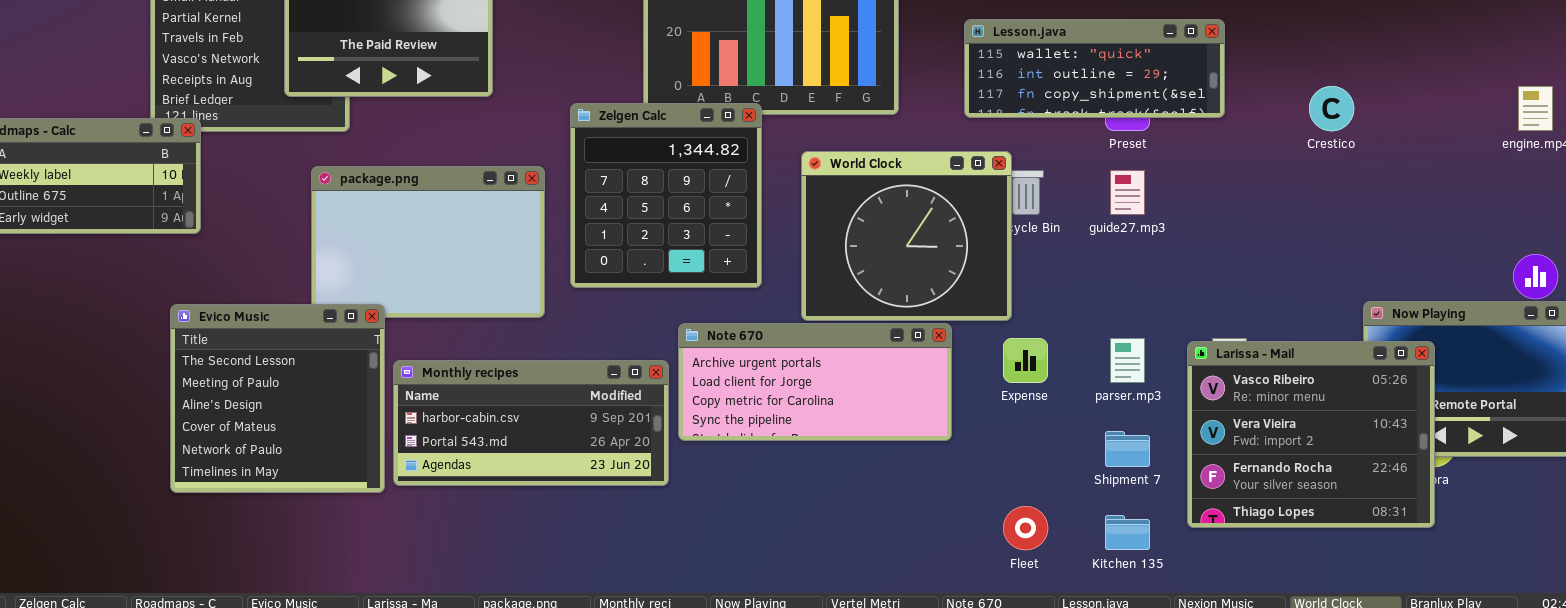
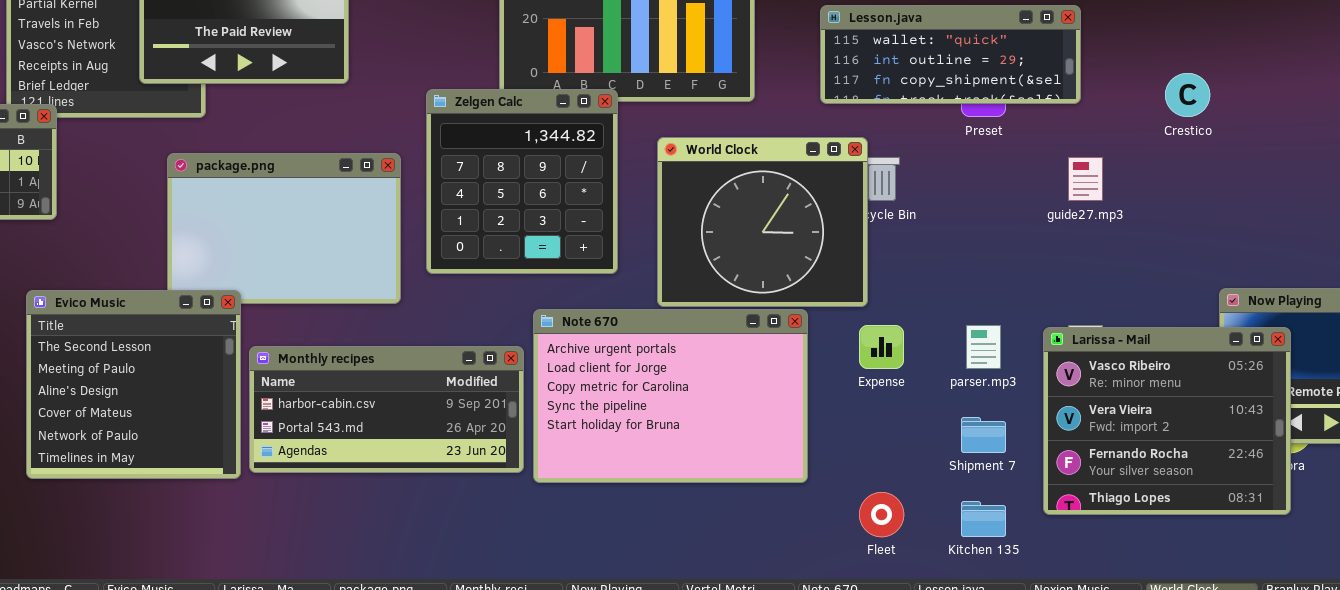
guide27.mp3: [1110,170,1145,215] -> [1068,157,1103,201], moved
Note 670: [678,323,952,441] -> [533,309,808,483], resized

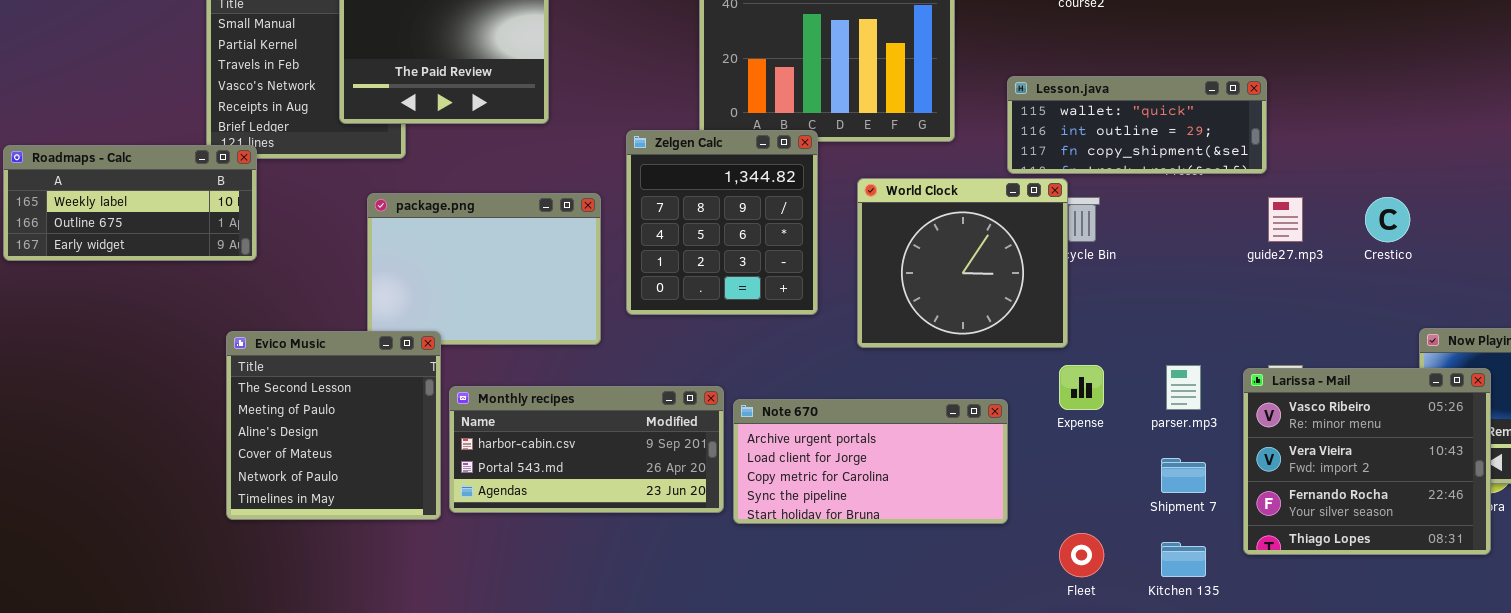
Lesson.java: [820,5,1081,104] -> [1007,76,1267,174], moved
Crestico: [1165,73,1210,117] -> [1365,197,1410,242], moved
Note 670: [533,309,808,483] -> [733,399,1008,524], resized

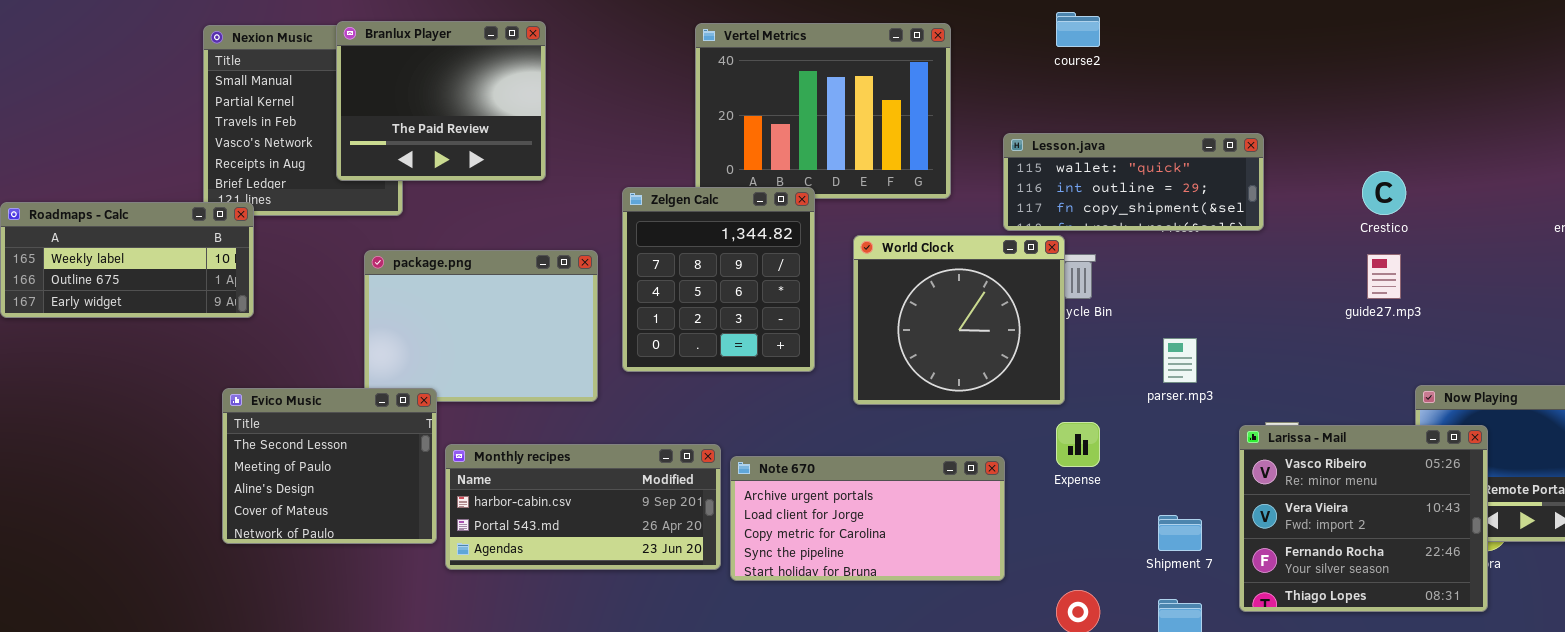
guide27.mp3: [1268,197,1303,242] -> [1367,254,1401,299], moved
Crestico: [1365,197,1410,242] -> [1362,171,1406,215], moved
Evico Music: [226,331,441,520] -> [222,388,437,544], resized
parser.mp3: [1166,365,1201,410] -> [1163,338,1197,383], moved

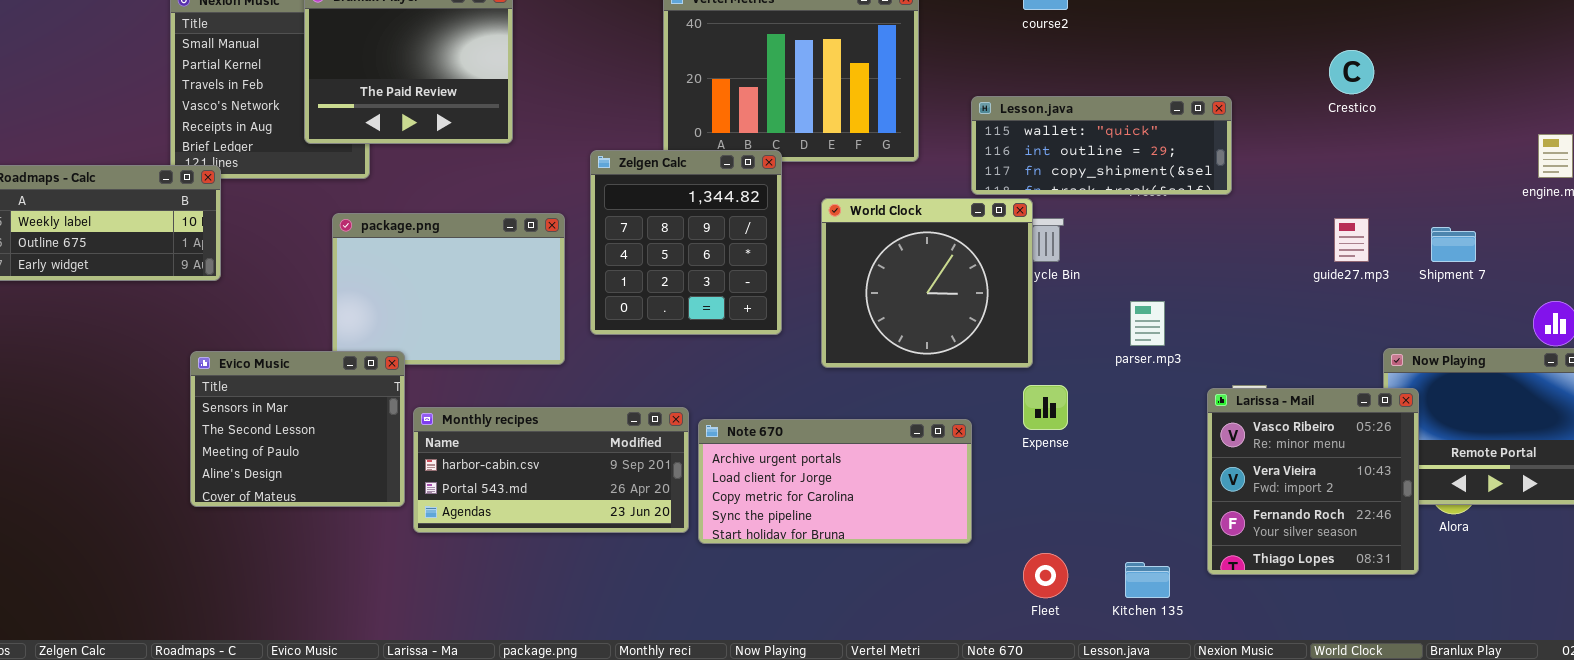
Crestico: [1362,171,1406,215] -> [1329,50,1374,94], moved
Evico Music: [222,388,437,544] -> [190,351,405,507], scrolled up 1 row
Larissa - Mail: [1239,425,1488,612] -> [1207,388,1419,575], resized
Shipment 7: [1158,515,1202,551] -> [1431,227,1476,262], moved

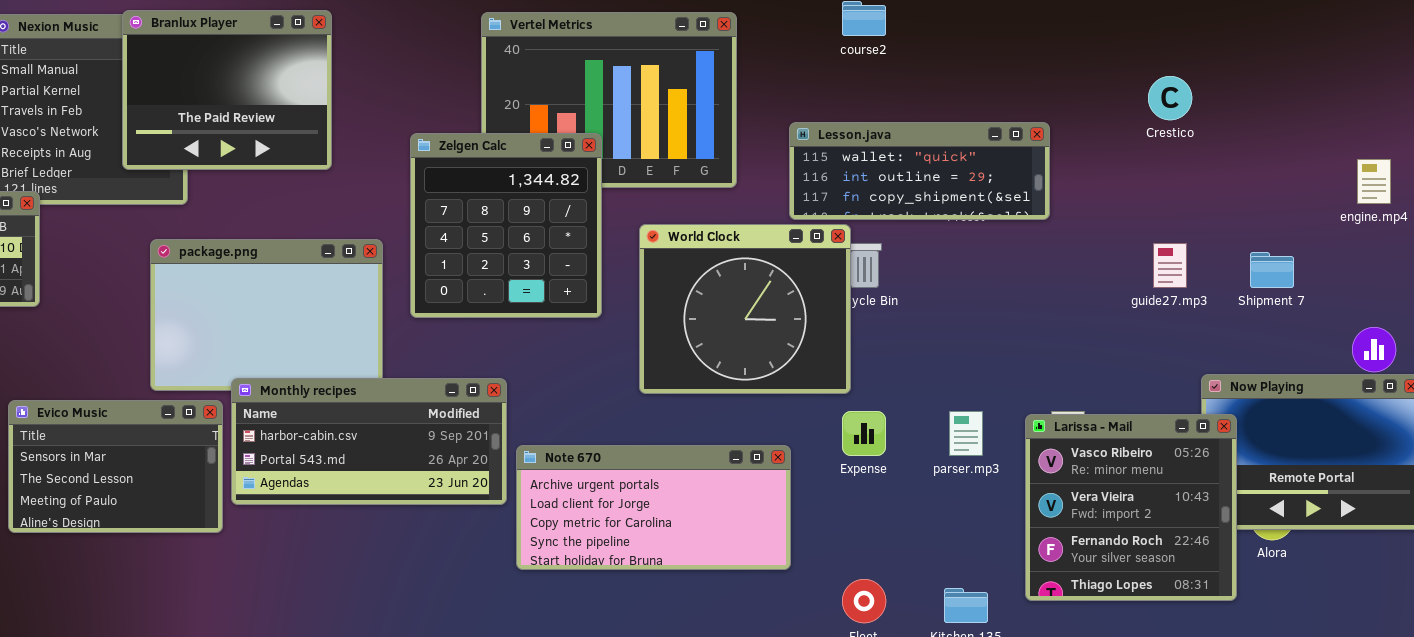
Zelgen Calc: [590,150,782,335] -> [410,133,602,318], moved
parser.mp3: [1130,301,1165,346] -> [949,411,983,456], moved
Evico Music: [190,351,405,507] -> [8,400,223,533], resized
Monthly recipes: [413,407,689,533] -> [231,378,507,505], moved

